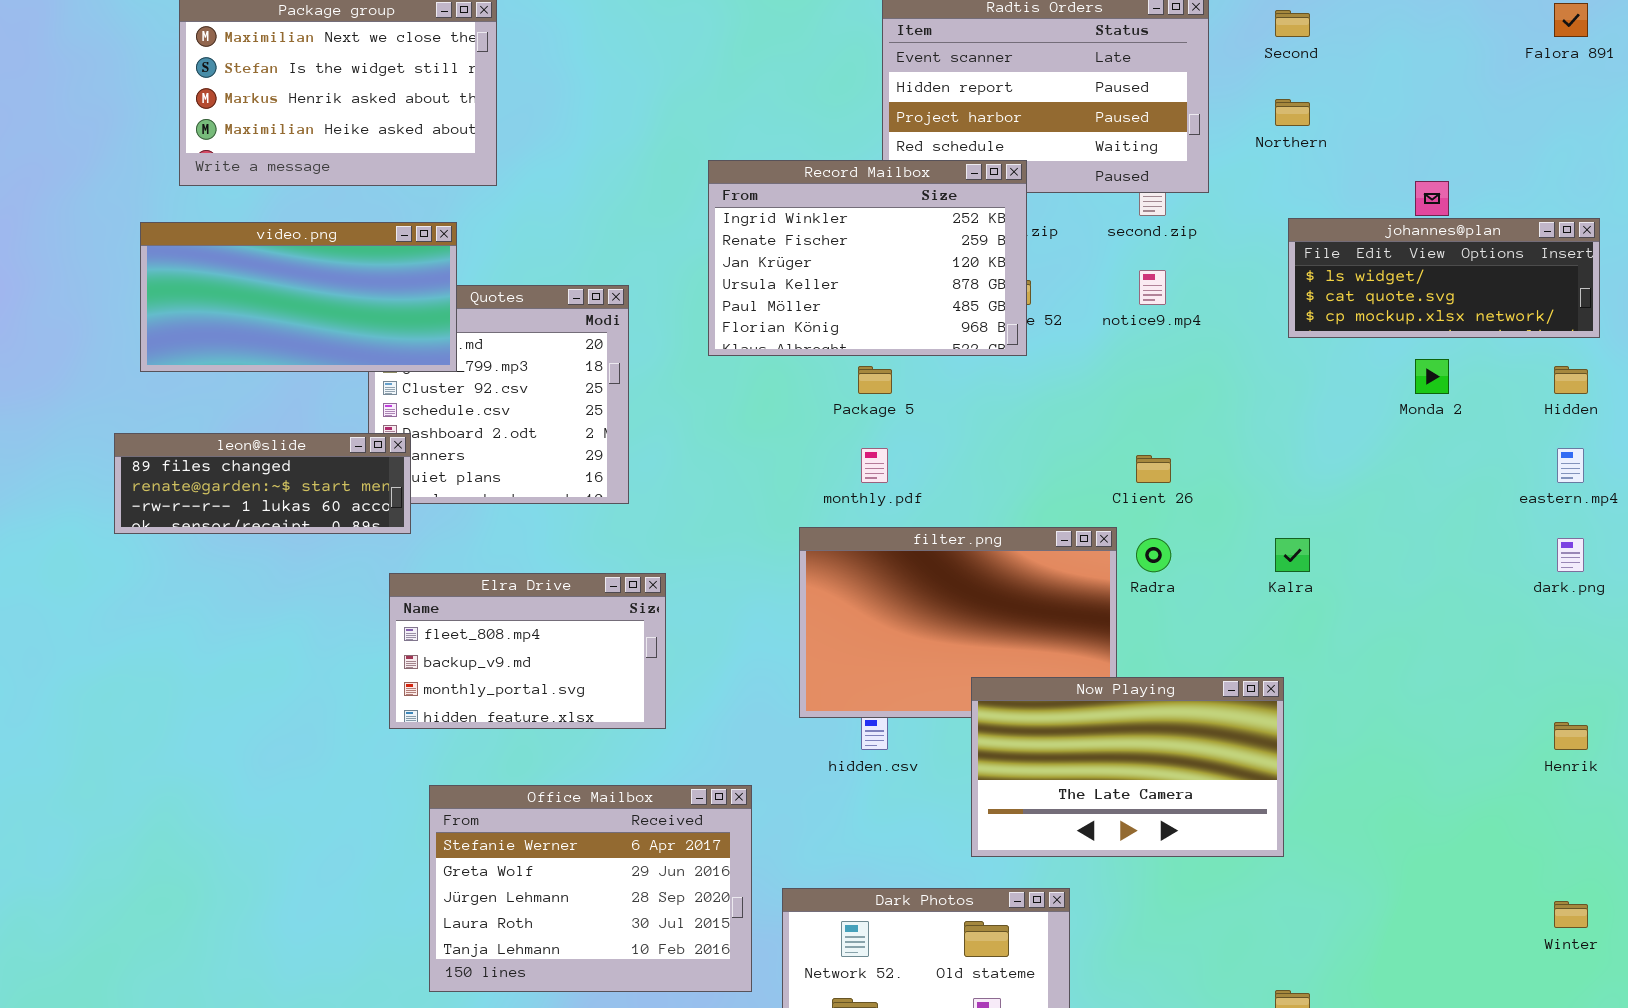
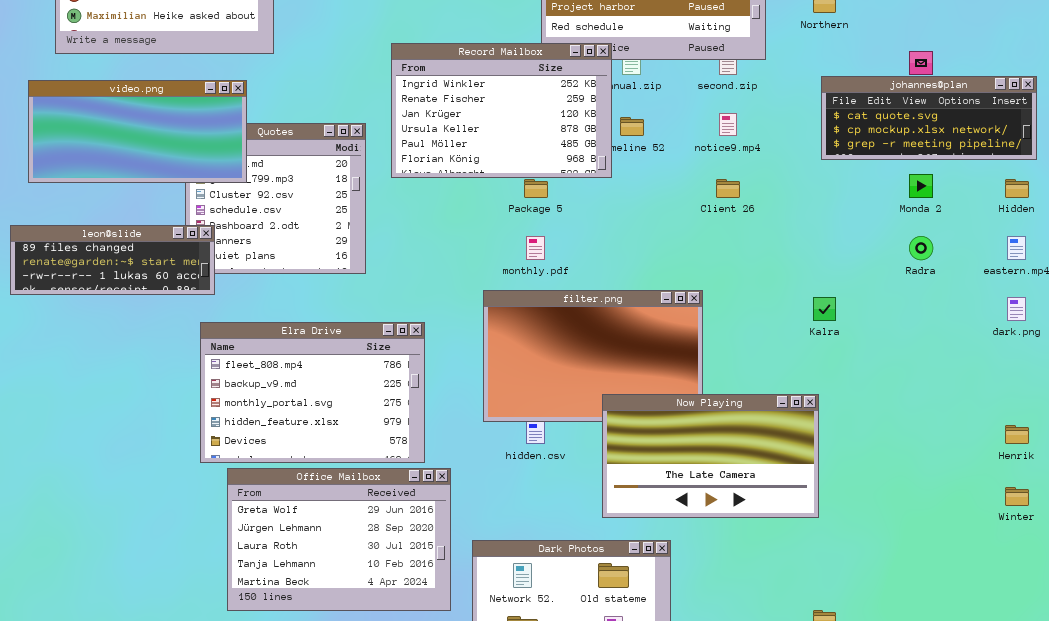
Record Mailbox: [708,160,1027,356] -> [391,43,612,178], moved
johannes@plan: [1288,218,1600,338] -> [821,76,1037,160], scrolled down 1 row
Client 26: [1136,455,1171,483] -> [716,179,740,198], moved
Radra: [1136,538,1171,572] -> [909,236,933,260], moved
Elra Drive: [389,573,666,729] -> [200,322,425,463], resized
Office Mailbox: [429,785,752,992] -> [227,468,451,611], scrolled down 1 row
Winter: [1554,901,1588,928] -> [1005,487,1029,506], moved

